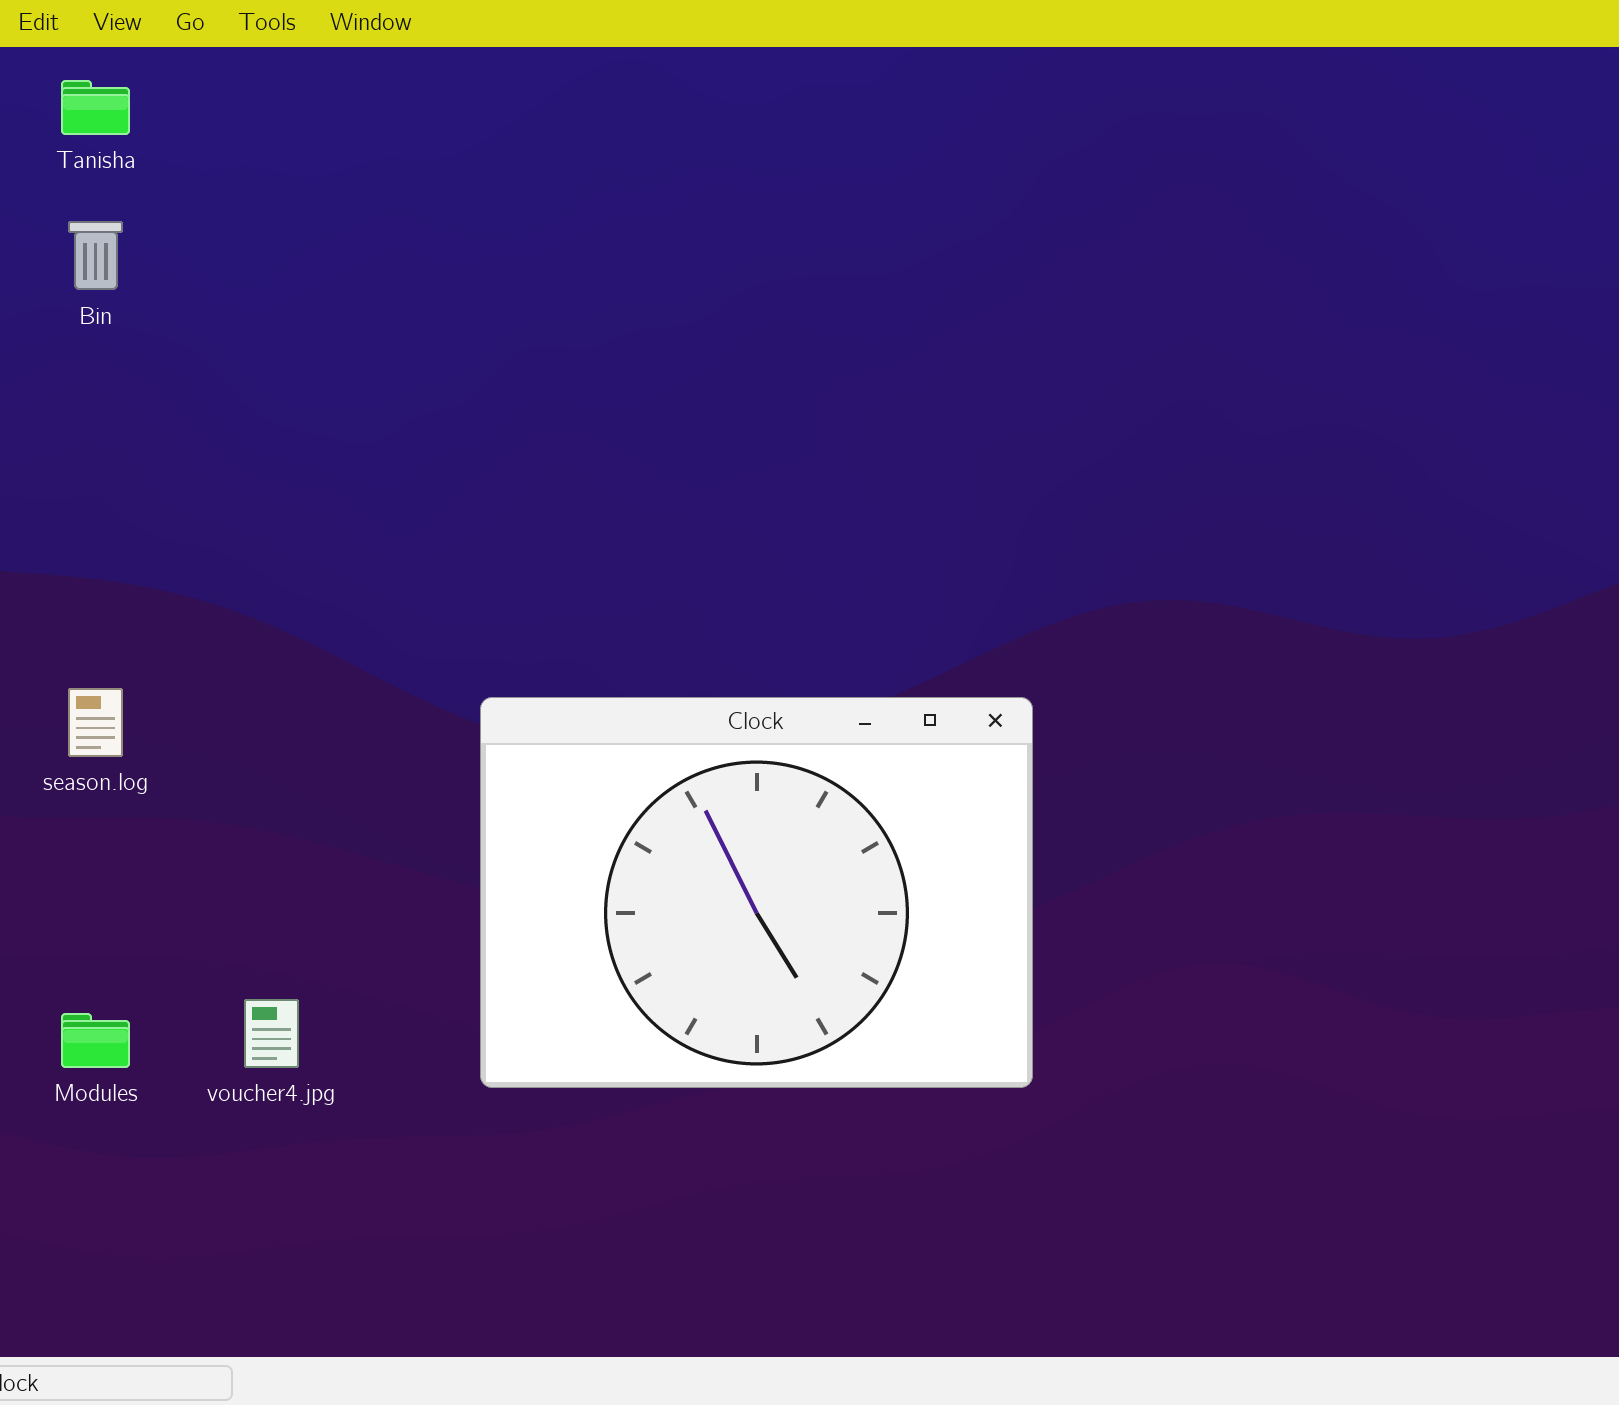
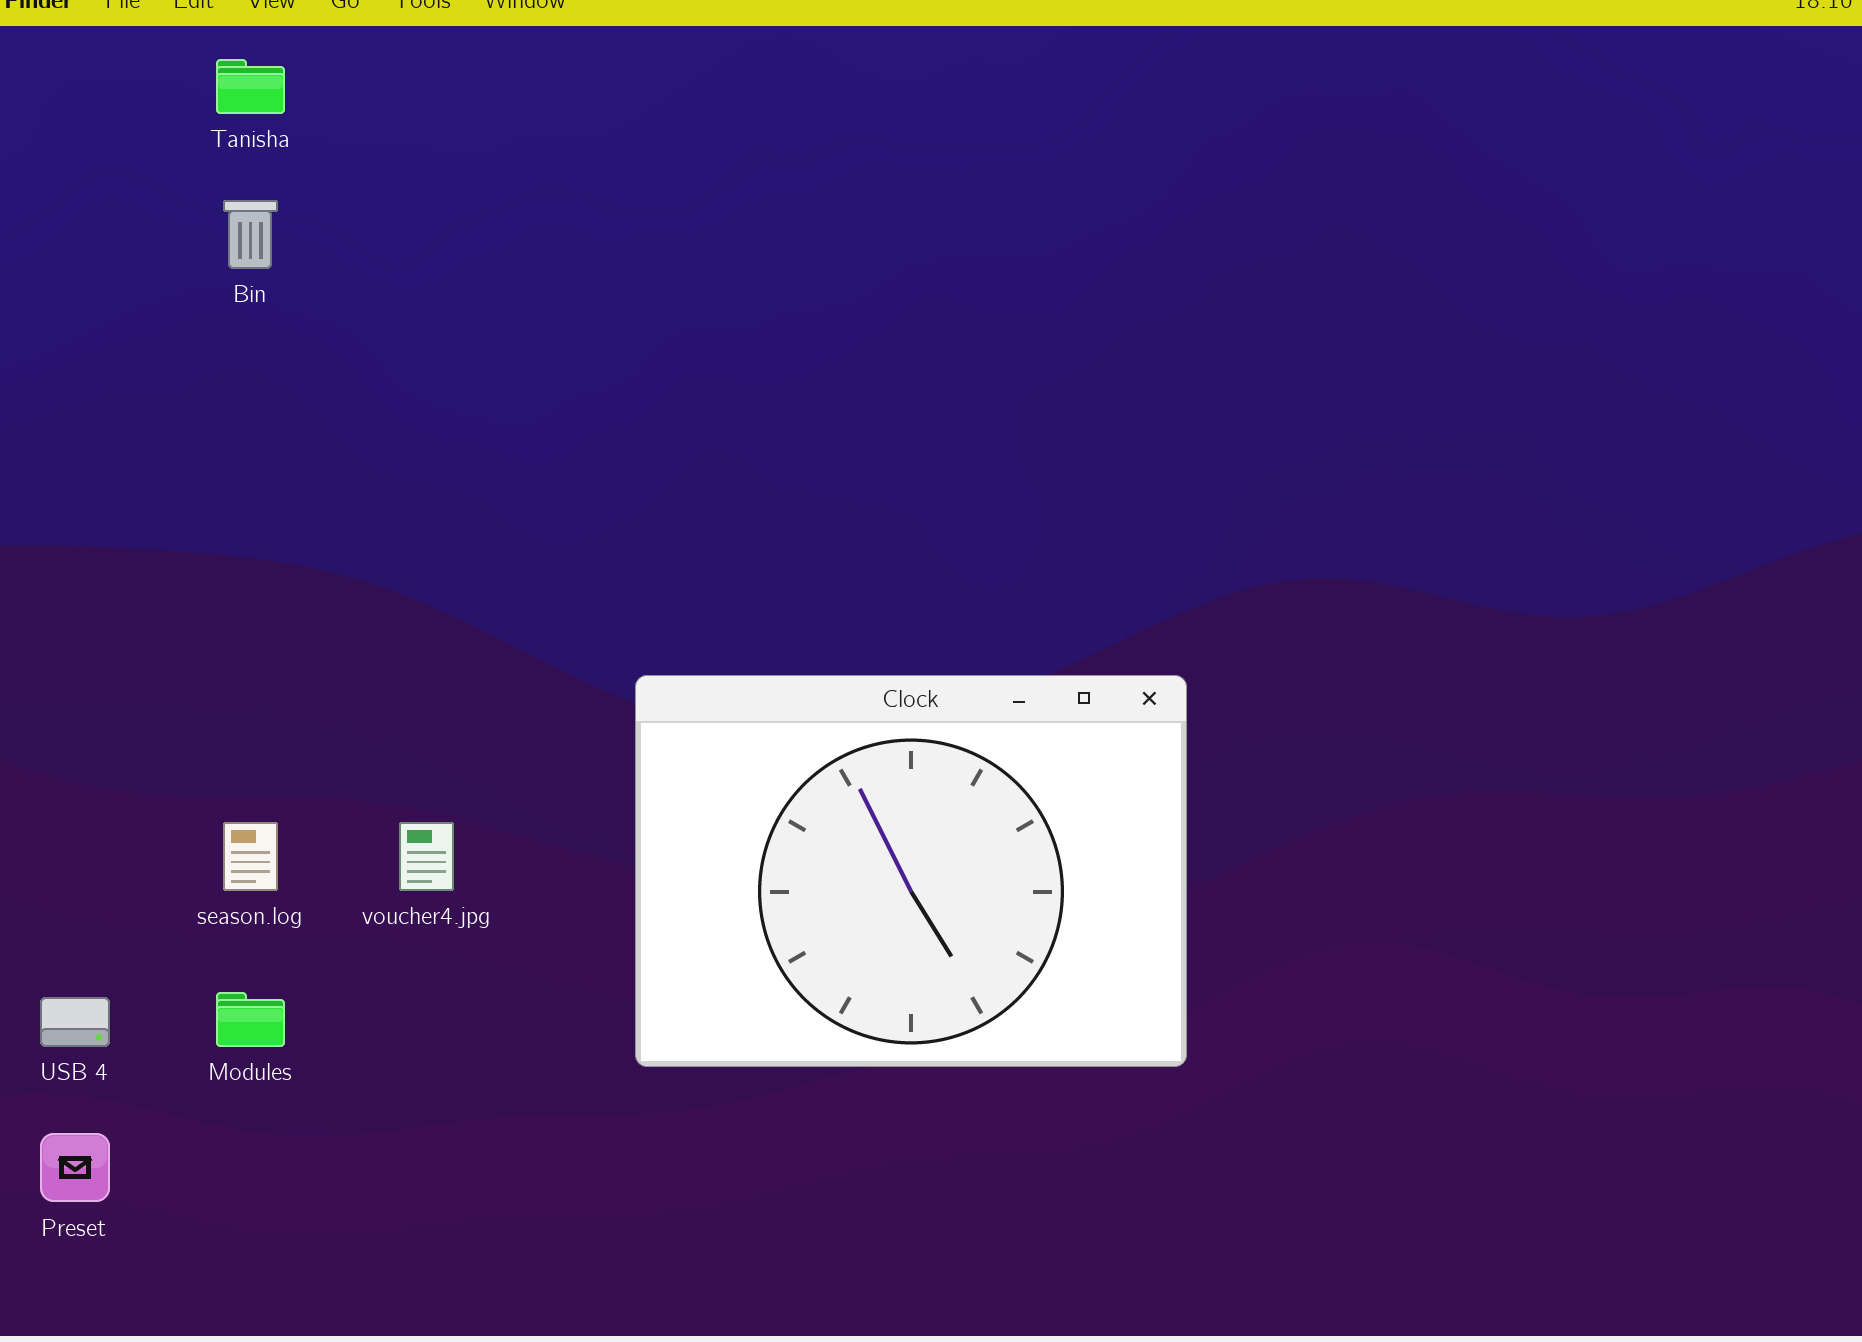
season.log: [68,688,123,757] -> [223,822,278,891], moved
voucher4.jpg: [244,999,299,1068] -> [399,822,454,891], moved

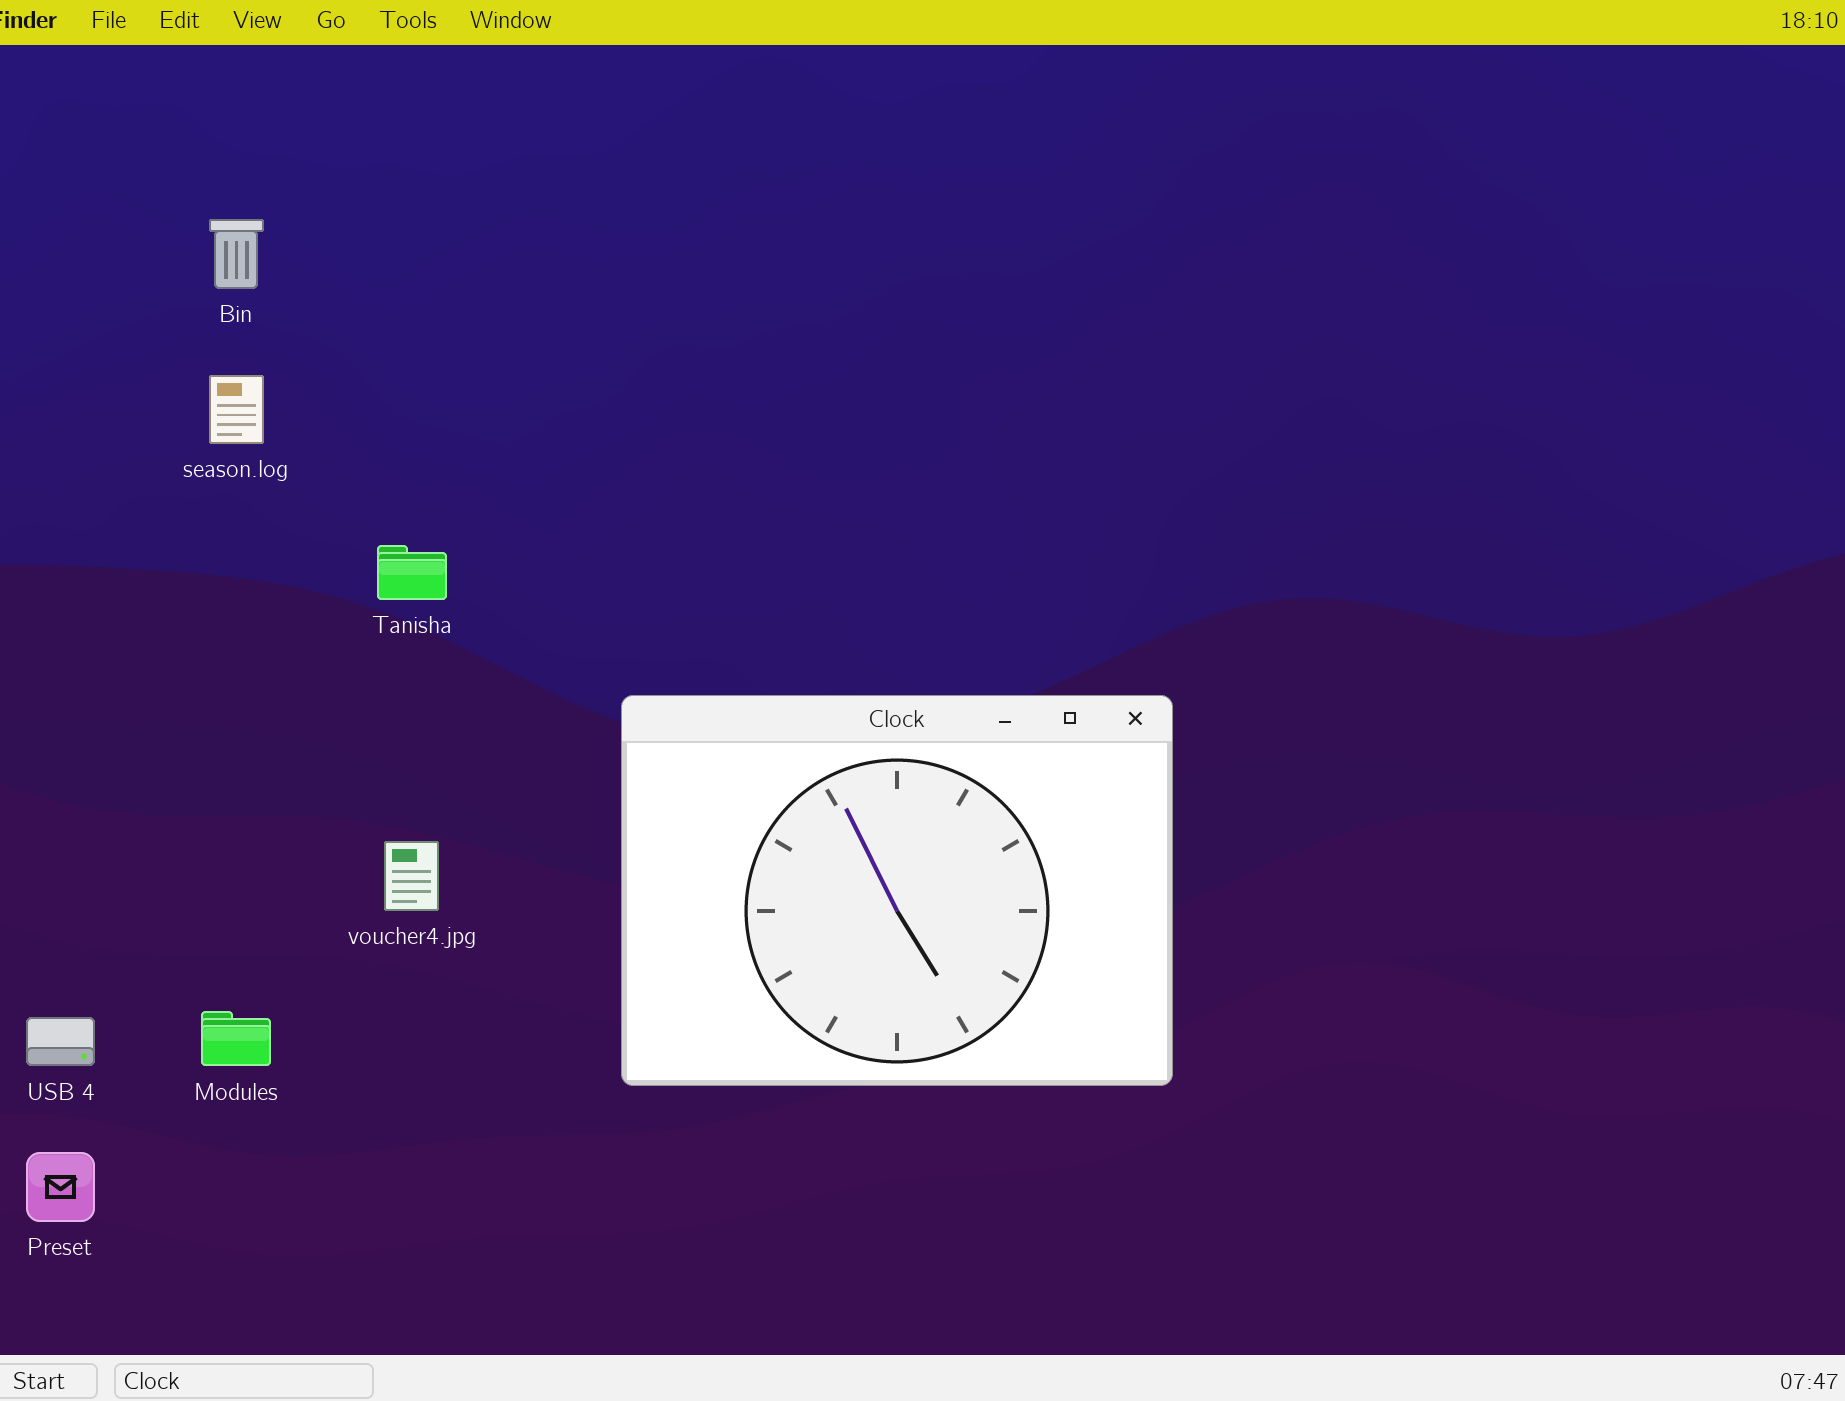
Tanisha: [216,59,285,114] -> [377,545,447,600], moved
season.log: [223,822,278,891] -> [209,375,264,444], moved

